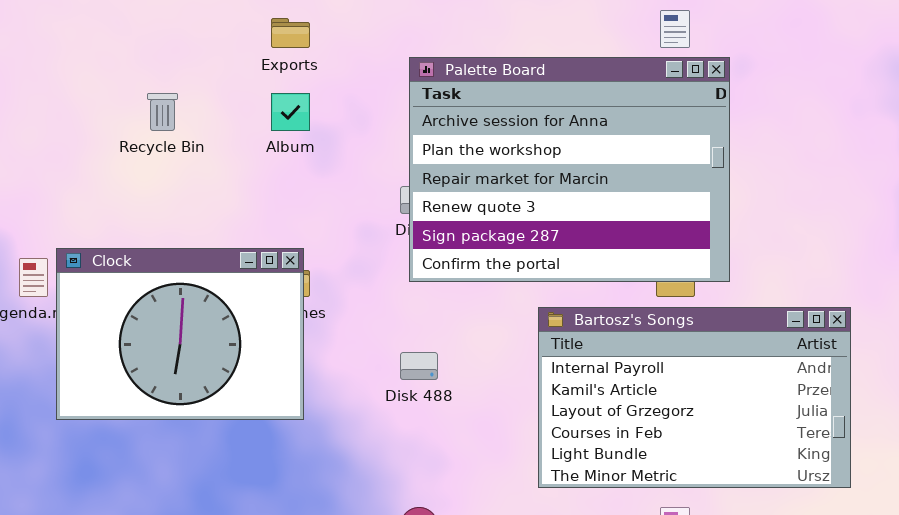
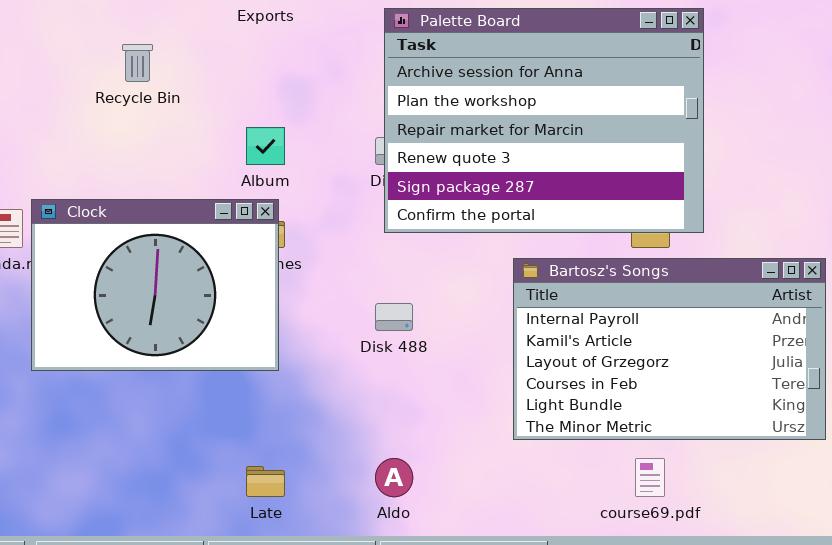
Album: [271,93,310,131] -> [246,127,285,165], moved

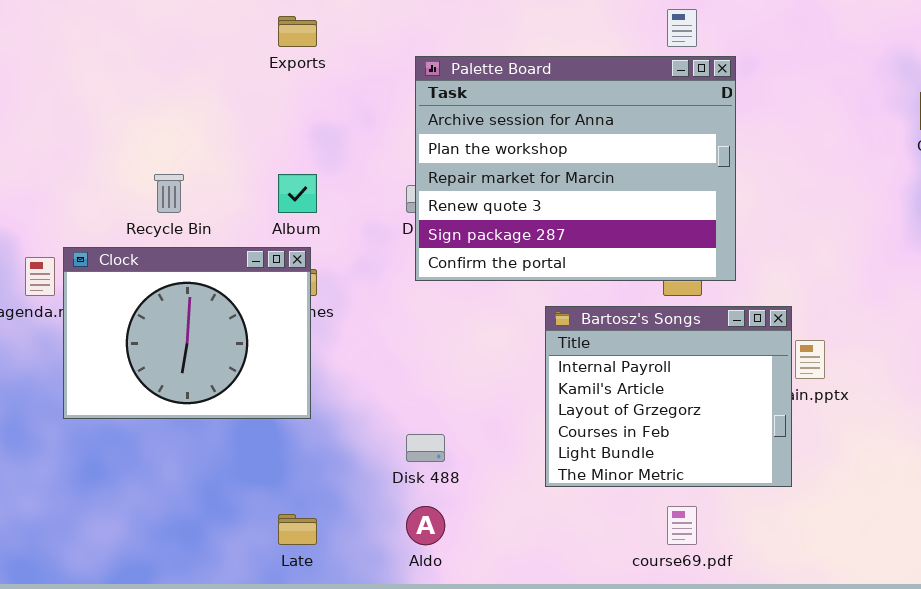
Recycle Bin: [122,44,153,82] -> [154,174,184,213], moved
Bartosz's Songs: [513,258,826,440] -> [545,306,792,487], resized
Disk 488: [375,303,413,331] -> [406,434,445,462], moved

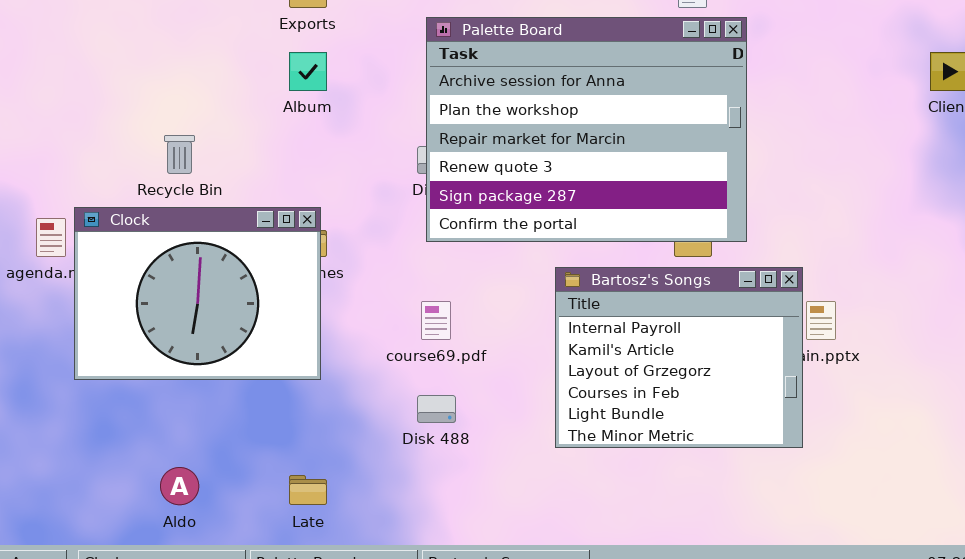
Album: [278,174,317,213] -> [289,52,327,91], moved
Aldo: [406,506,445,545] -> [160,467,199,505], moved
course69.pdf: [667,506,697,545] -> [421,301,451,340], moved

